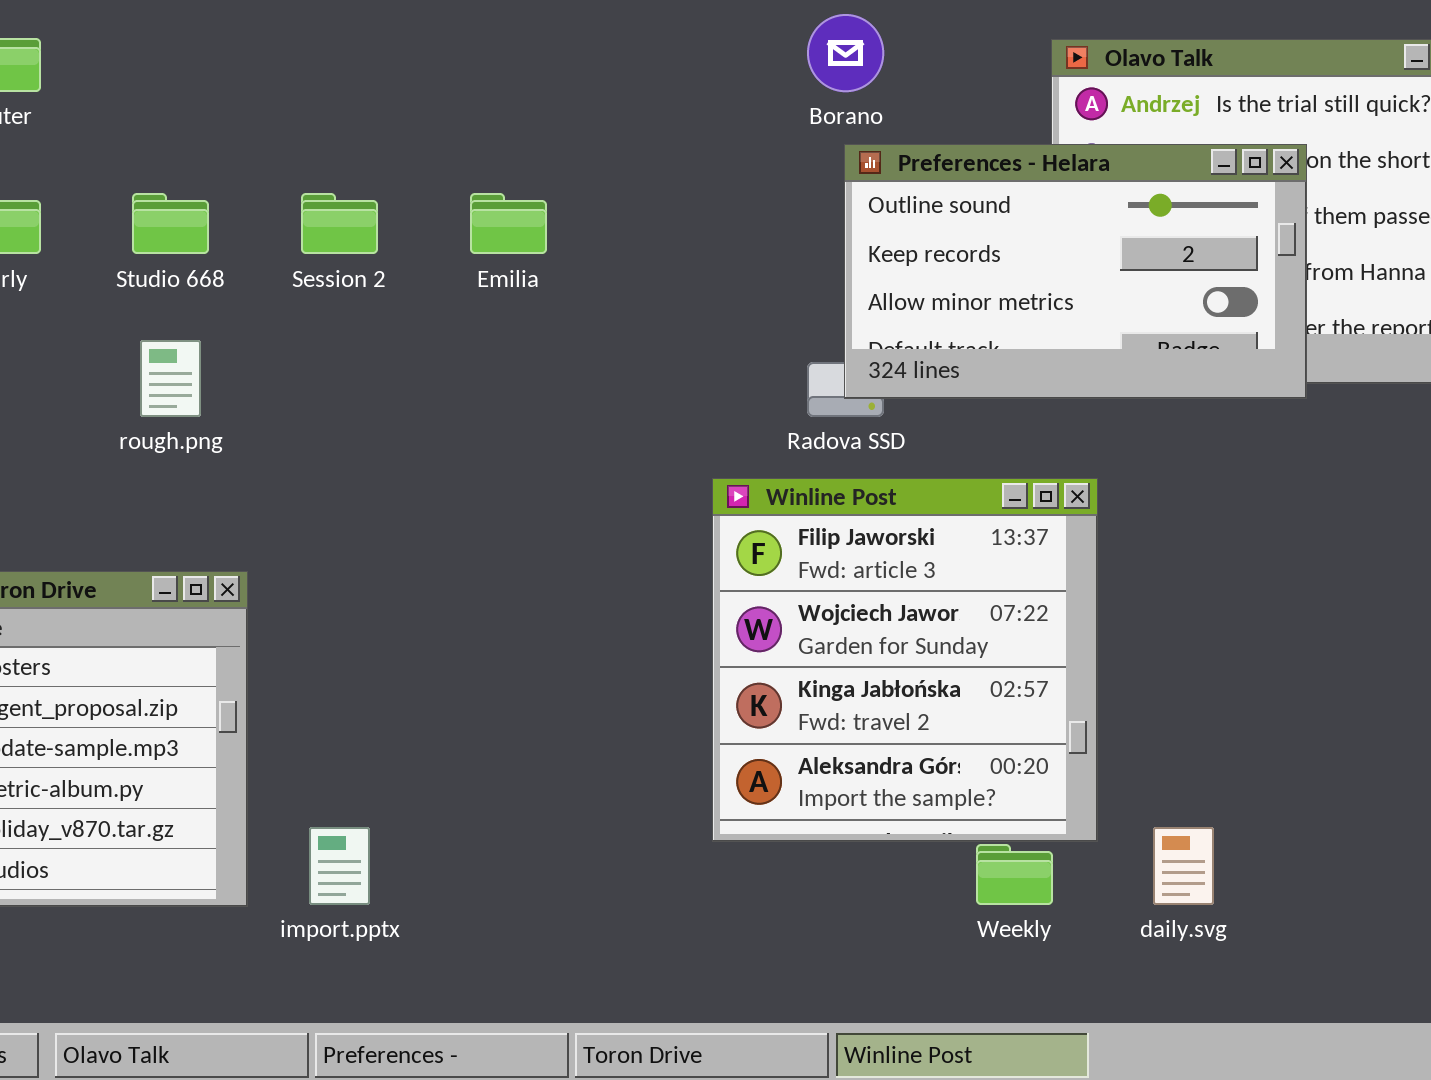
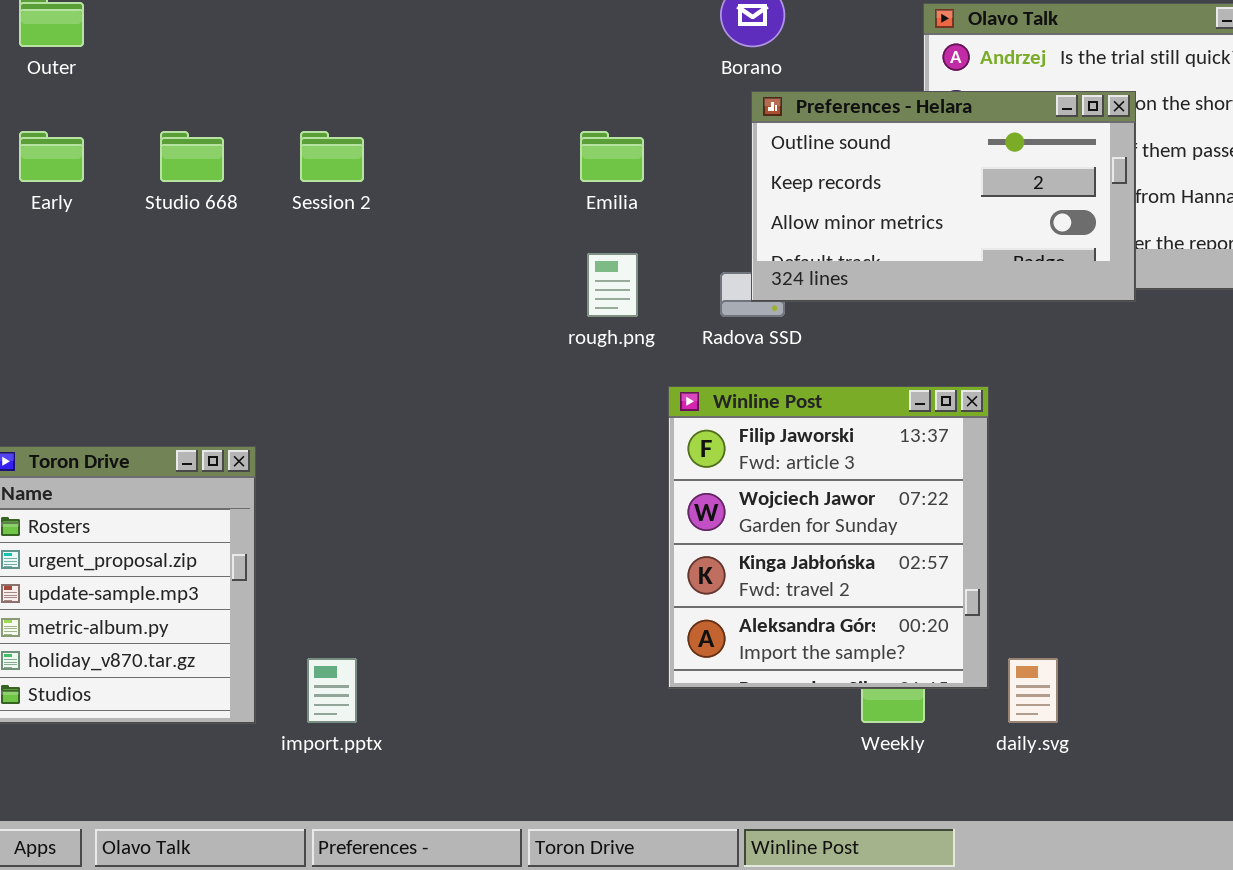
Emilia: [470,193,547,254] -> [580,131,644,182], moved
rough.png: [140,340,201,417] -> [587,253,638,317], moved
Winline Post: [712,478,1098,842] -> [668,386,989,689], moved

